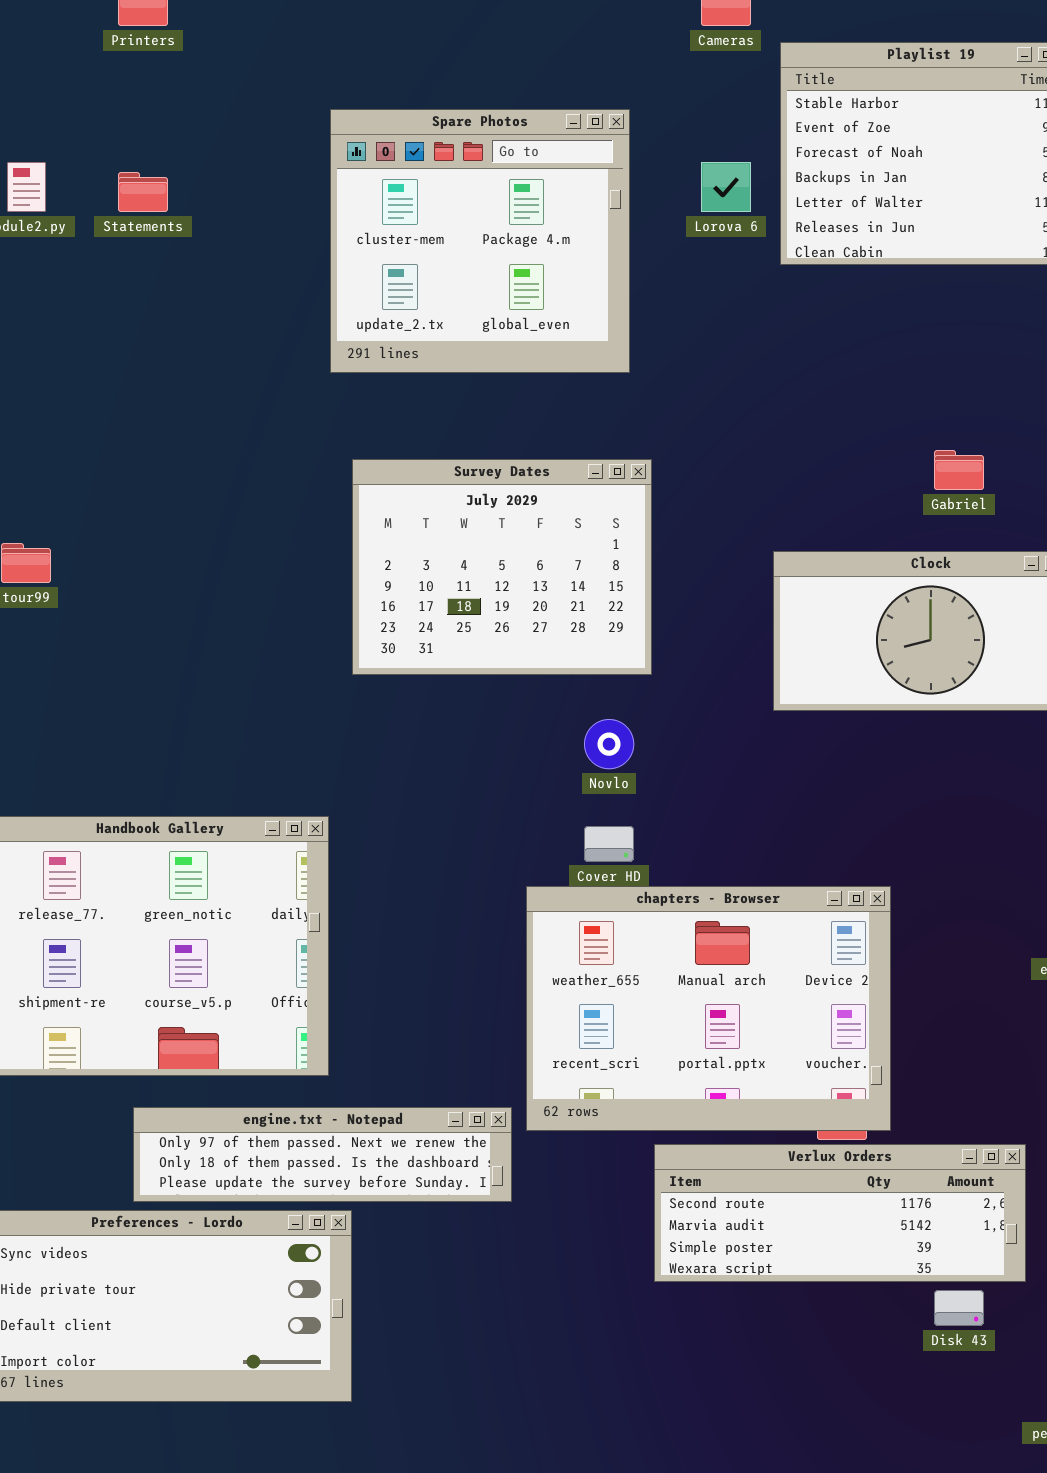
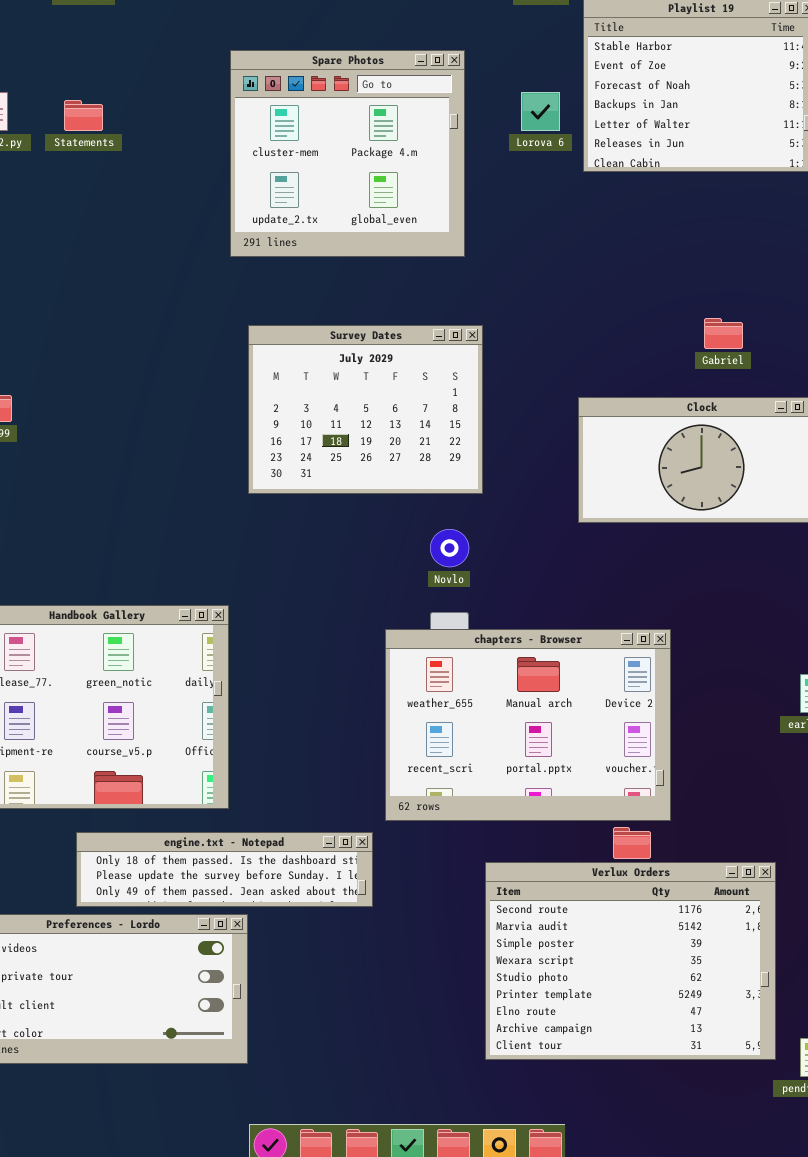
chapters - Browser: [526,886,891,1131] -> [385,629,671,821], moved
engine.txt - Notepad: [133,1107,512,1202] -> [76,832,373,907], scrolled down 1 row
Verlux Orders: [654,1144,1026,1282] -> [485,862,776,1060], resized

